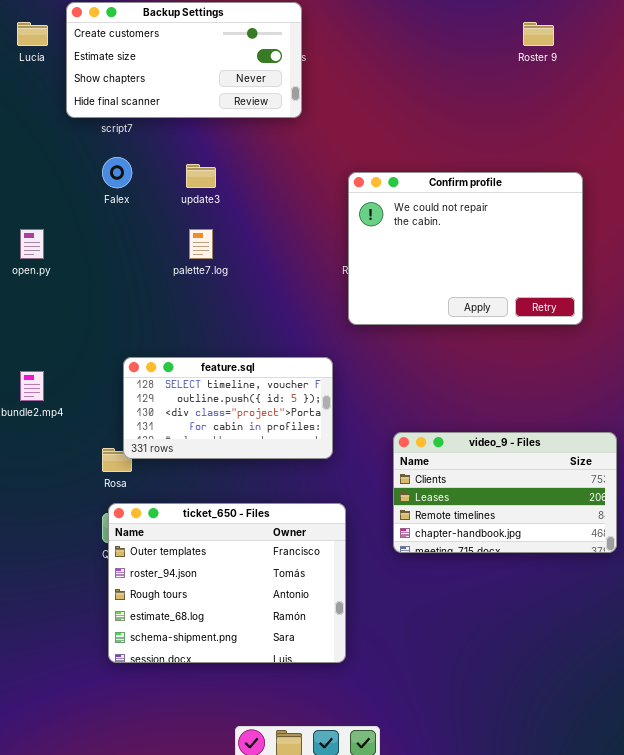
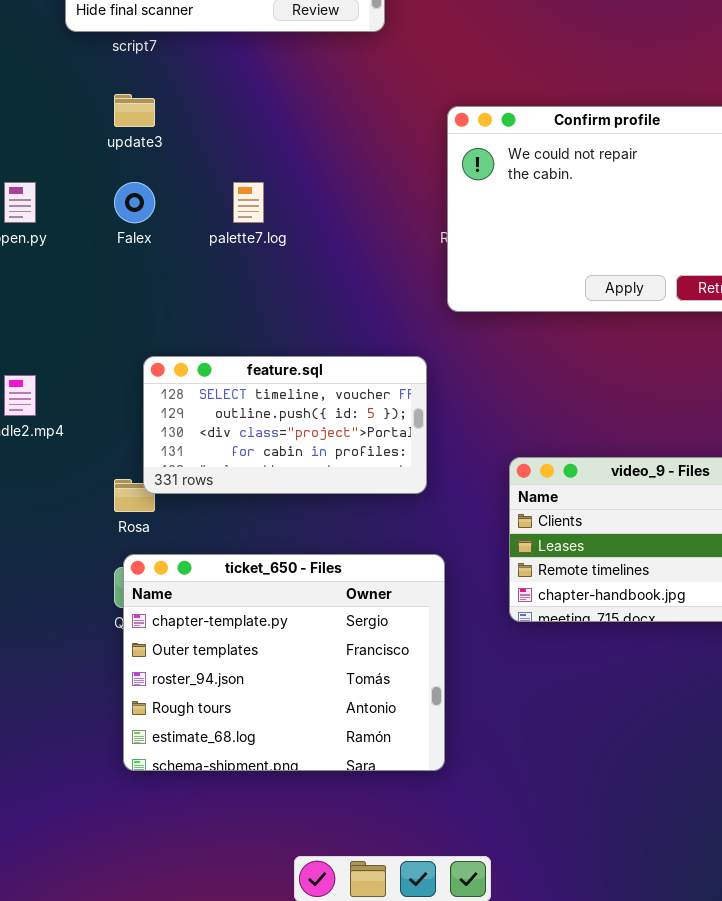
Falex: [102,157,132,188] -> [114,182,155,223], moved
update3: [186,164,216,188] -> [114,94,155,127], moved
ticket_650 - Files: [108,503,346,663] -> [123,554,445,771], scrolled up 1 row

